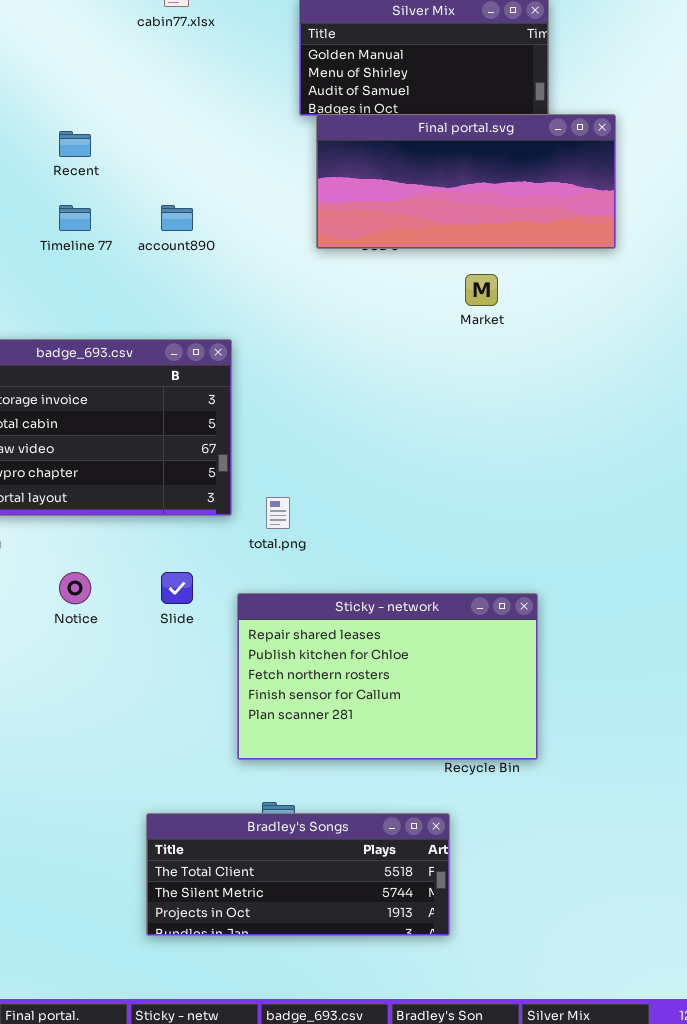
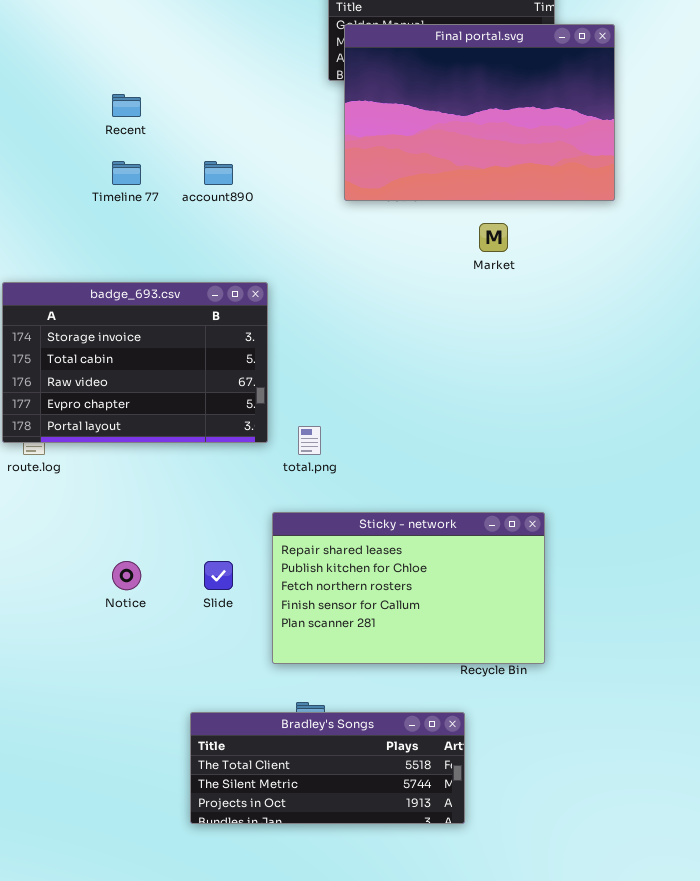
Final portal.svg: [316,114,616,249] -> [344,24,615,201], resized
Notice: [59,572,91,604] -> [112,561,141,590], moved
Slide: [161,572,193,604] -> [204,561,233,590], moved

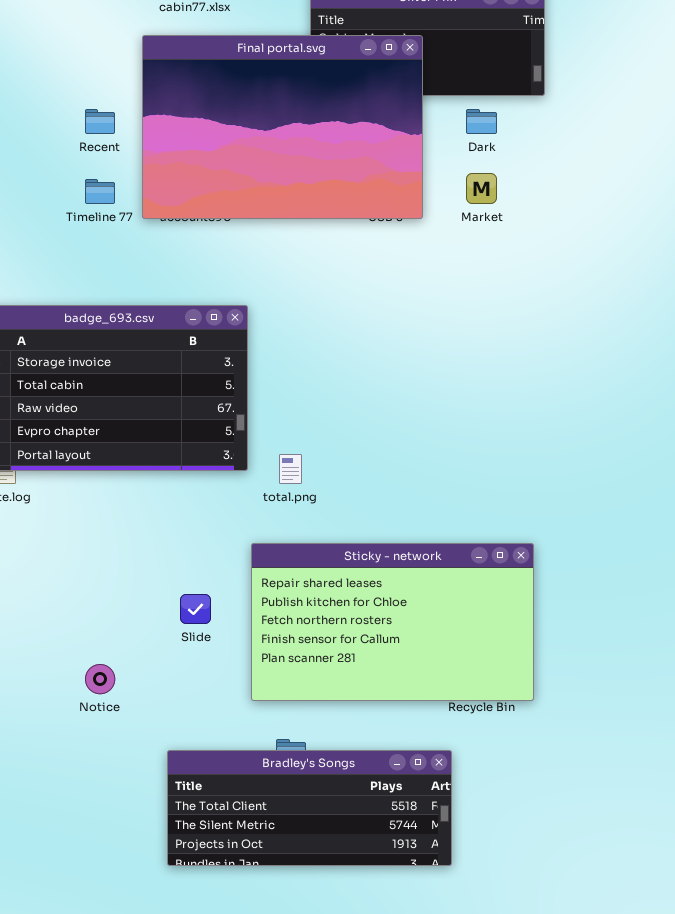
Final portal.svg: [344,24,615,201] -> [142,35,423,219], moved
Market: [479,223,508,252] -> [466,173,497,204], moved
Notice: [112,561,141,590] -> [85,664,115,694], moved

